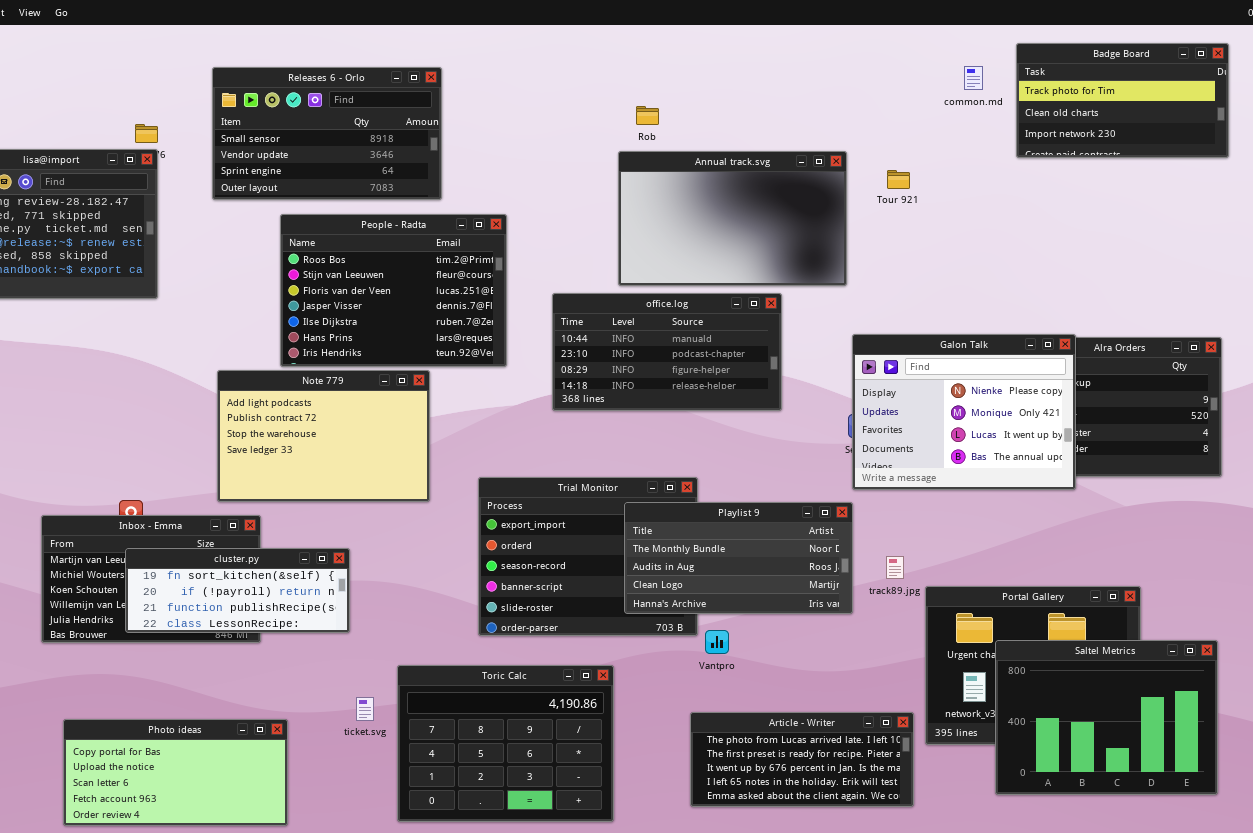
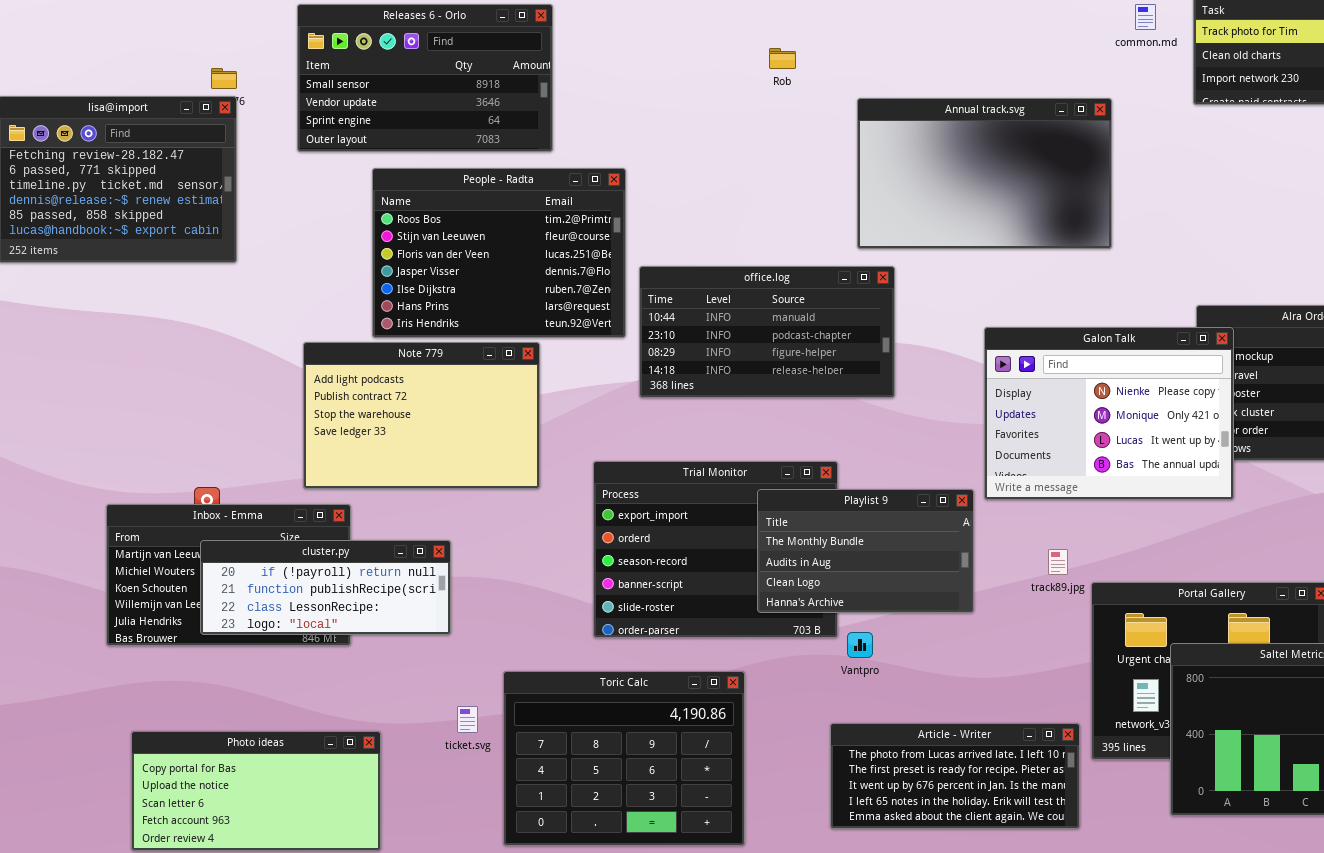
Annual track.svg: [618,151,847,286] -> [857,98,1112,249], moved
office.log: [552,293,782,411] -> [639,266,895,398], moved
Galon Talk: [852,334,1076,490] -> [984,327,1234,500], moved
Playlist 9: [624,502,853,614] -> [757,489,974,613], resized
cluster.py: [125,548,350,633] -> [200,540,451,635], scrolled down 1 row

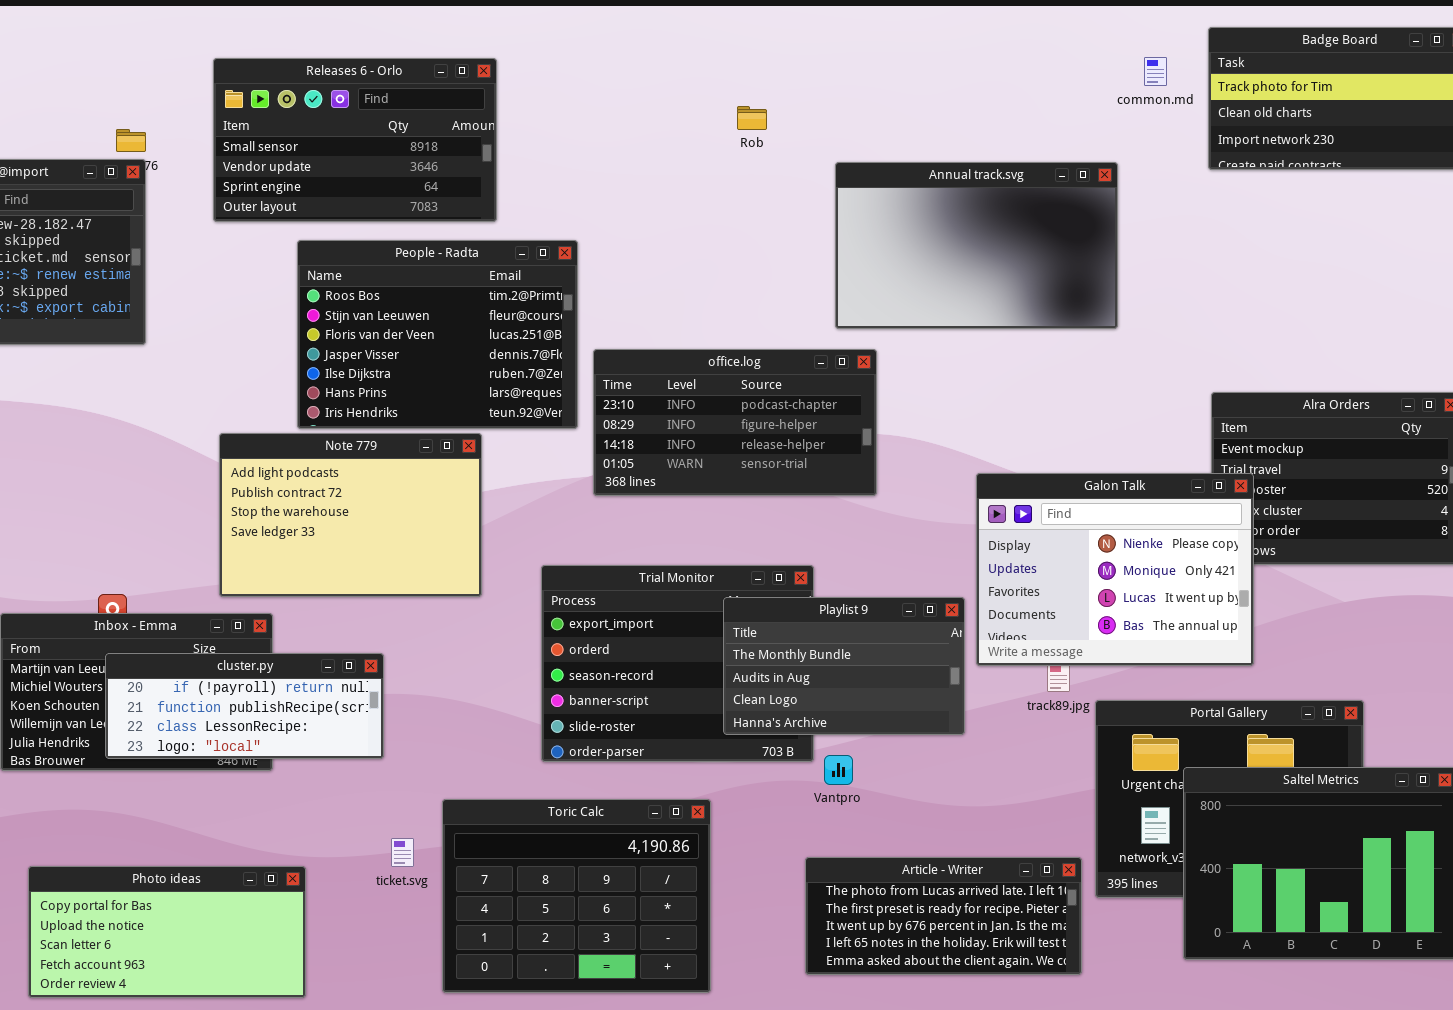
office.log: [639,266,895,398] -> [593,349,877,496], scrolled down 1 row
Galon Talk: [984,327,1234,500] -> [976,473,1254,666], moved

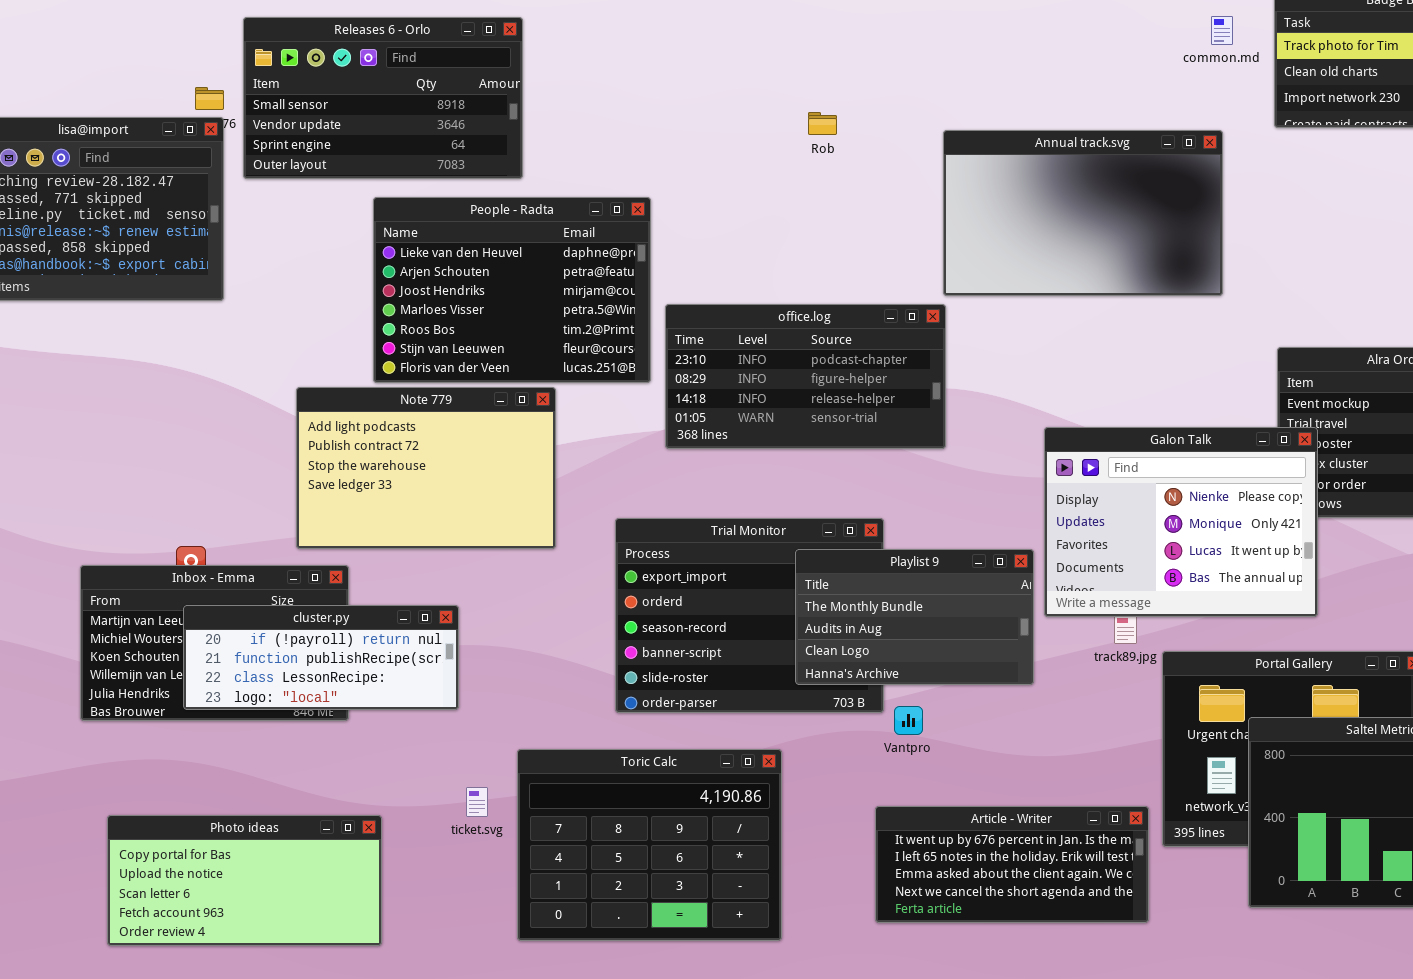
Releases 6 - Orlo: [213,58,497,222] -> [243,17,523,179], moved
Rob: [737,106,767,130] -> [808,112,837,135], moved
Annual track.svg: [835,162,1118,329] -> [943,130,1223,296], moved
People - Radta: [297,240,578,429] -> [373,197,651,383], scrolled up 4 rows
Article - Writer: [805,857,1082,975] -> [875,806,1149,923], scrolled down 2 rows

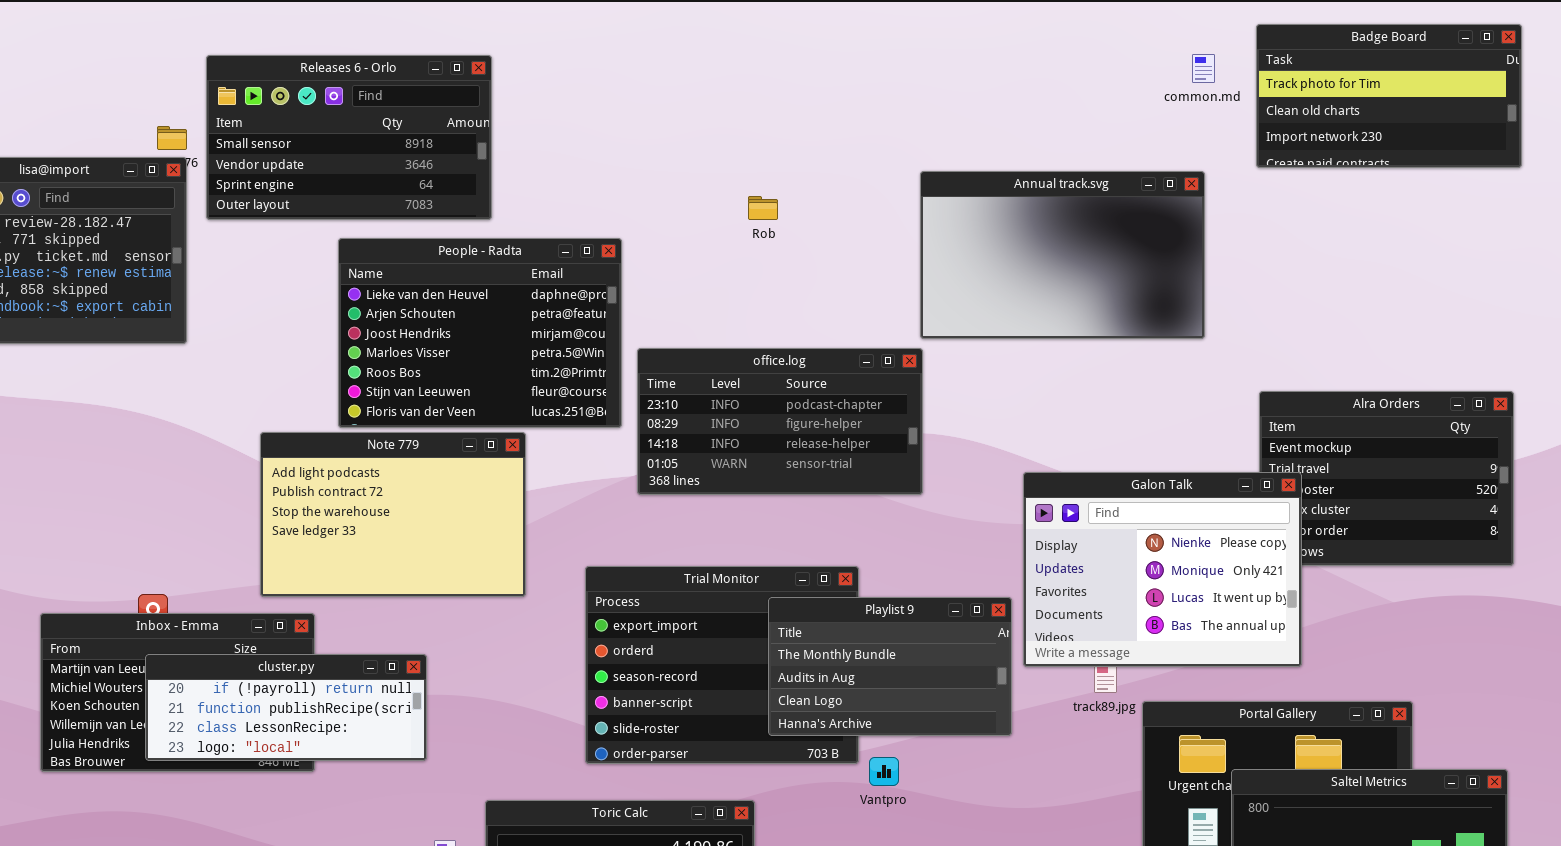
Rob: [808,112,837,135] -> [748,196,778,220], moved

